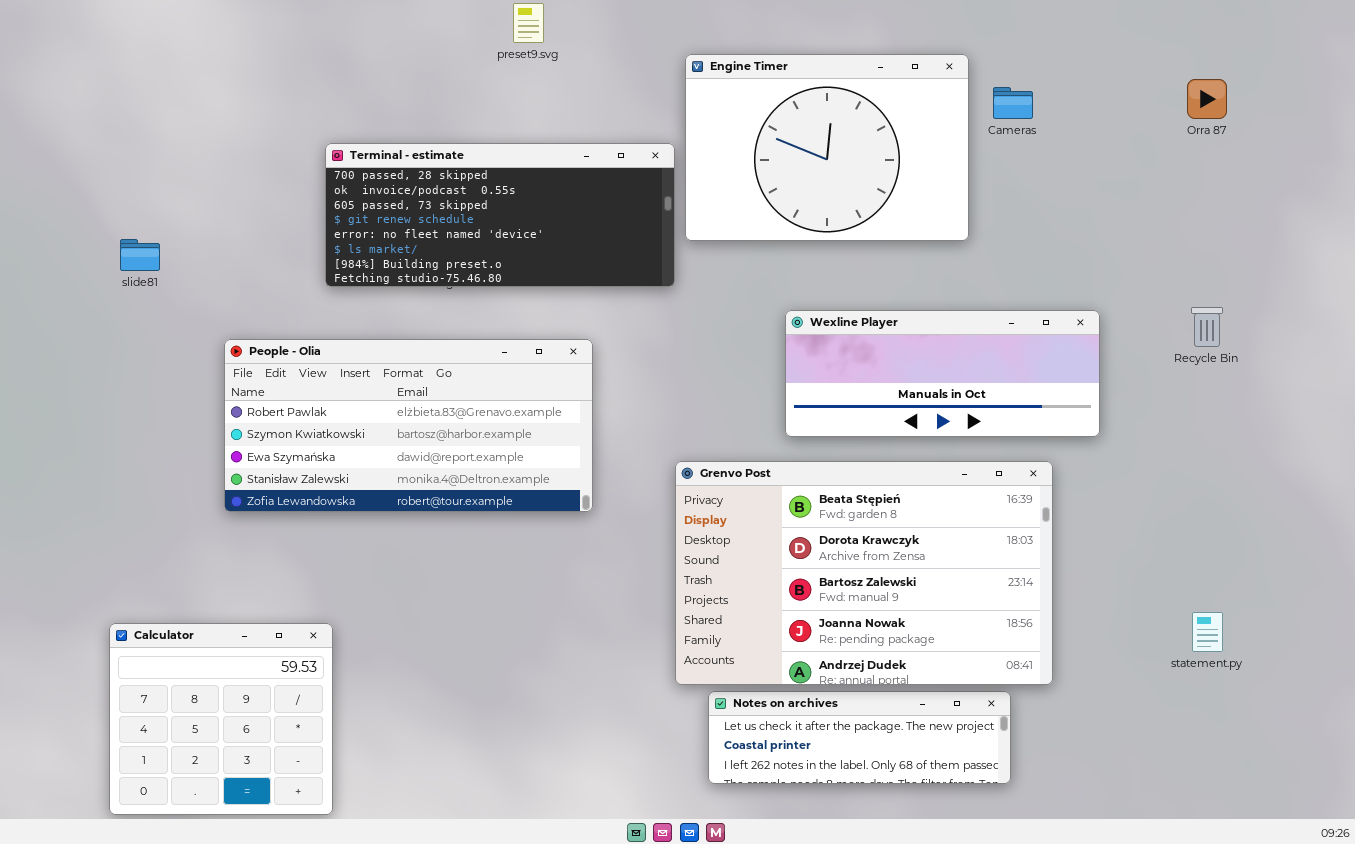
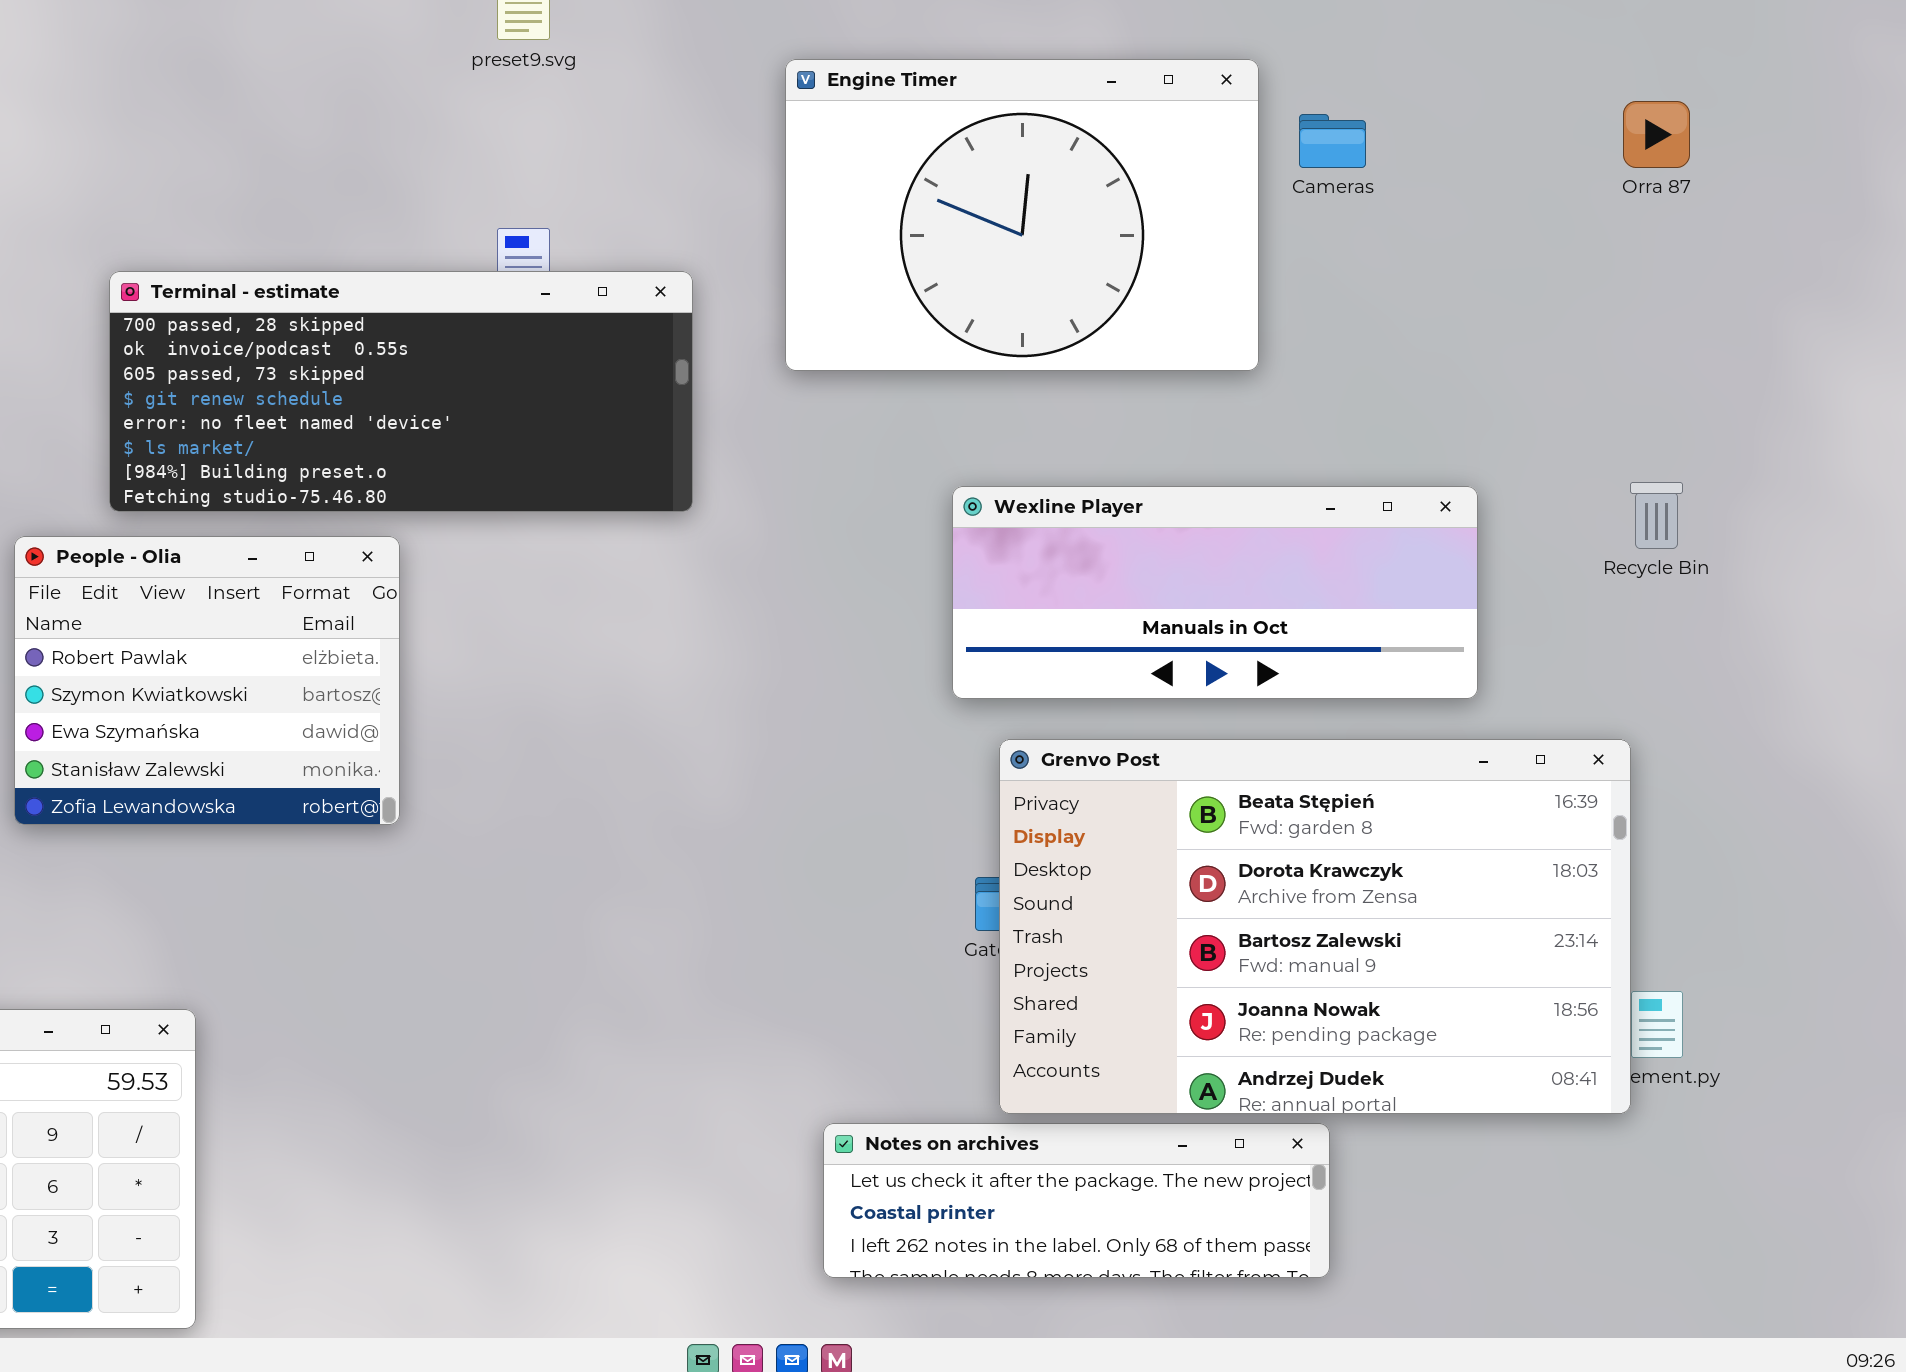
Terminal - estimate: [325,143,675,287] -> [109,271,693,512], moved
People - Olia: [224,339,593,512] -> [14,536,400,825], resized
Grenvo Post: [675,461,1053,685] -> [999,739,1631,1114], moved

